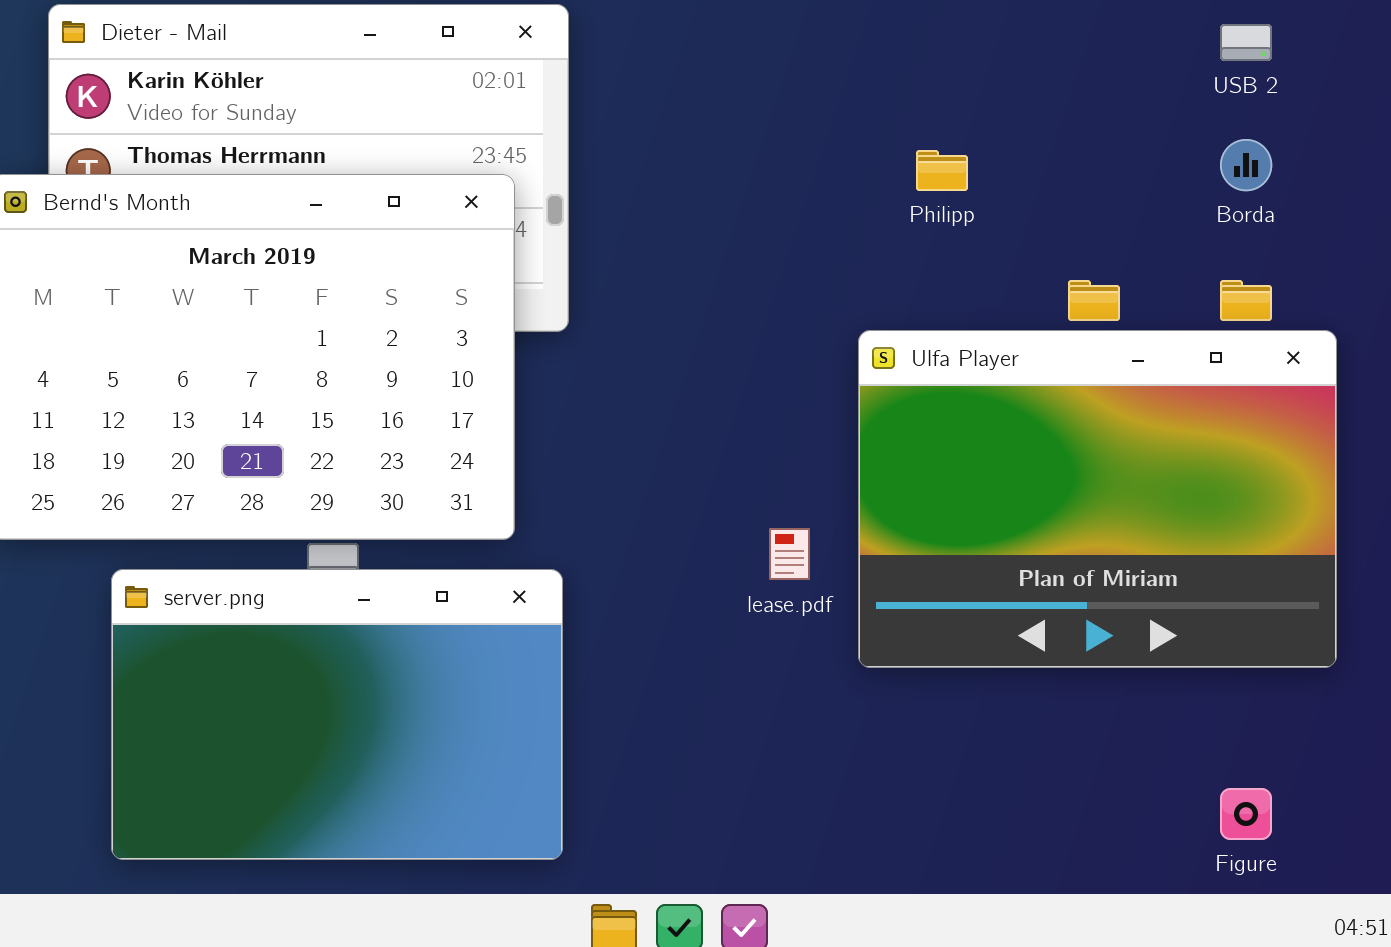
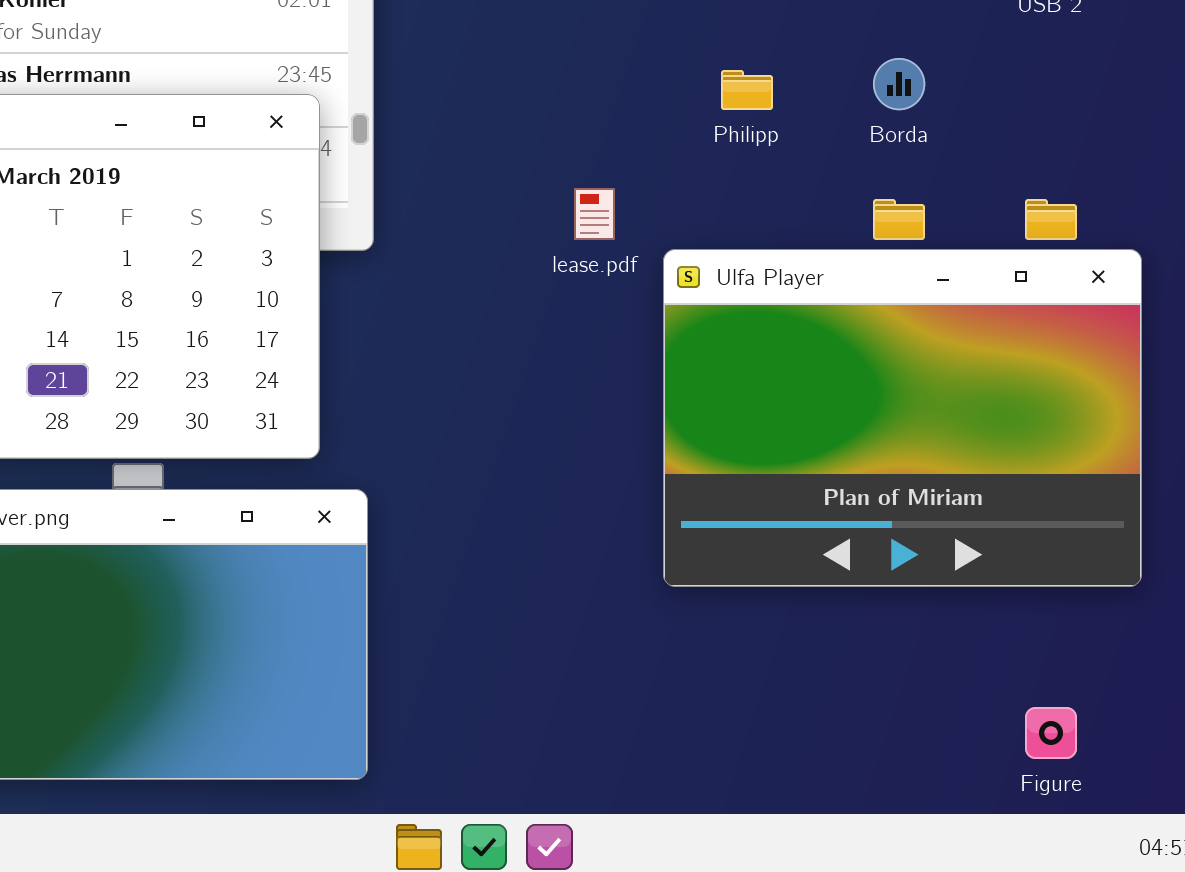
Borda: [1220,139,1272,191] -> [873,58,925,110], moved
lease.pdf: [769,528,810,580] -> [574,188,615,240], moved

